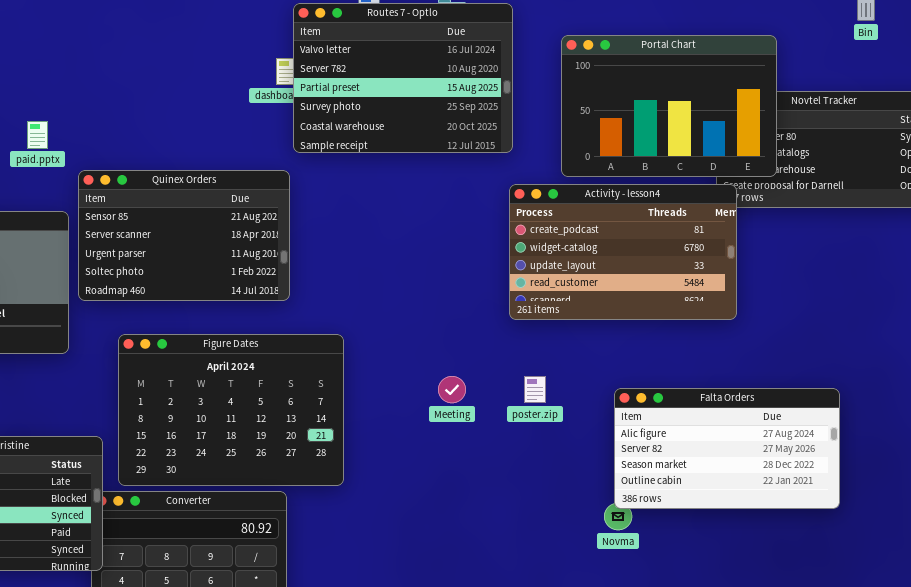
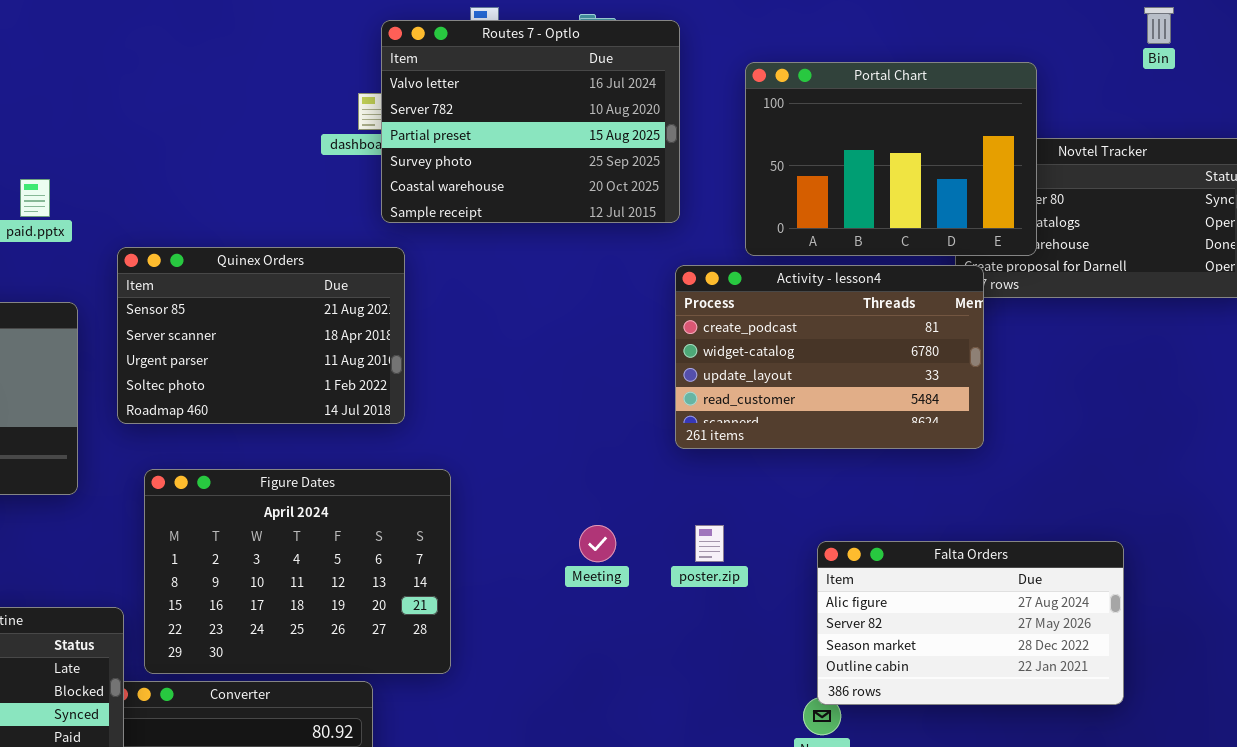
Quinex Orders: [78,170,290,301] -> [117,247,405,424], moved

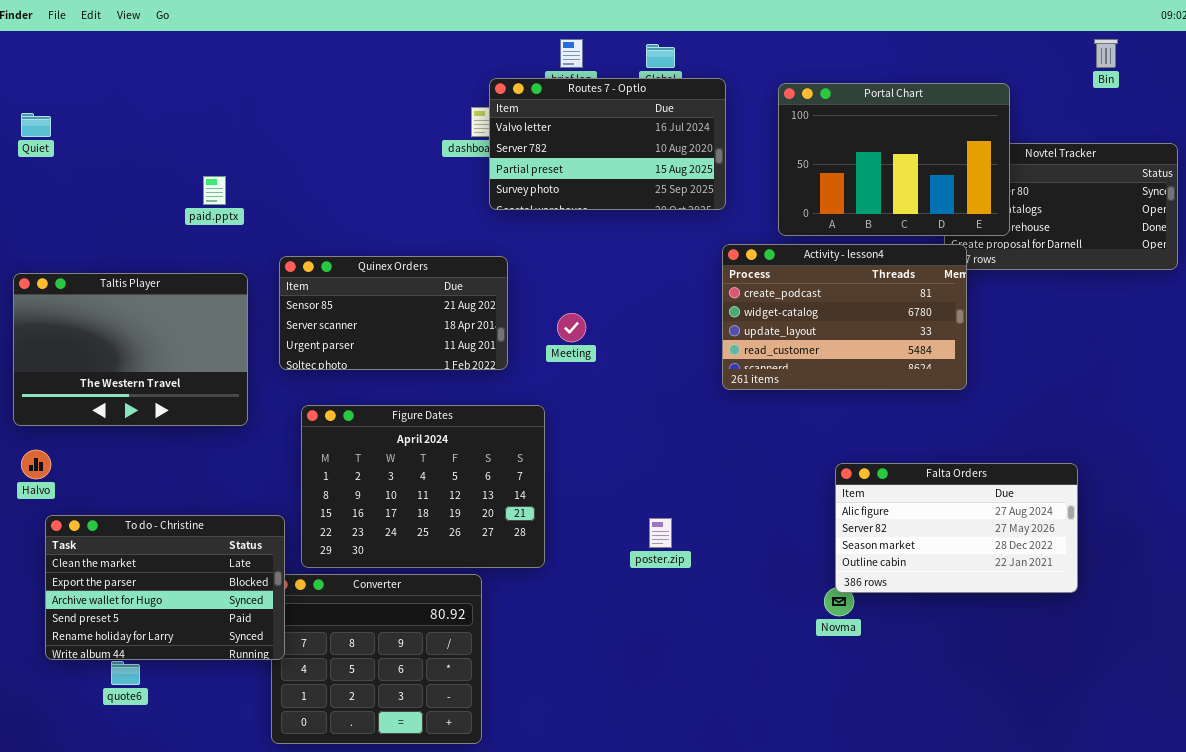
Routes 7 - Optlo: [381,20,680,223] -> [489,78,726,210], resized
Quinex Orders: [117,247,405,424] -> [279,256,508,370], resized
Meeting: [579,525,616,562] -> [557,313,586,342], moved
poster.zip: [695,525,724,562] -> [649,518,672,548], moved

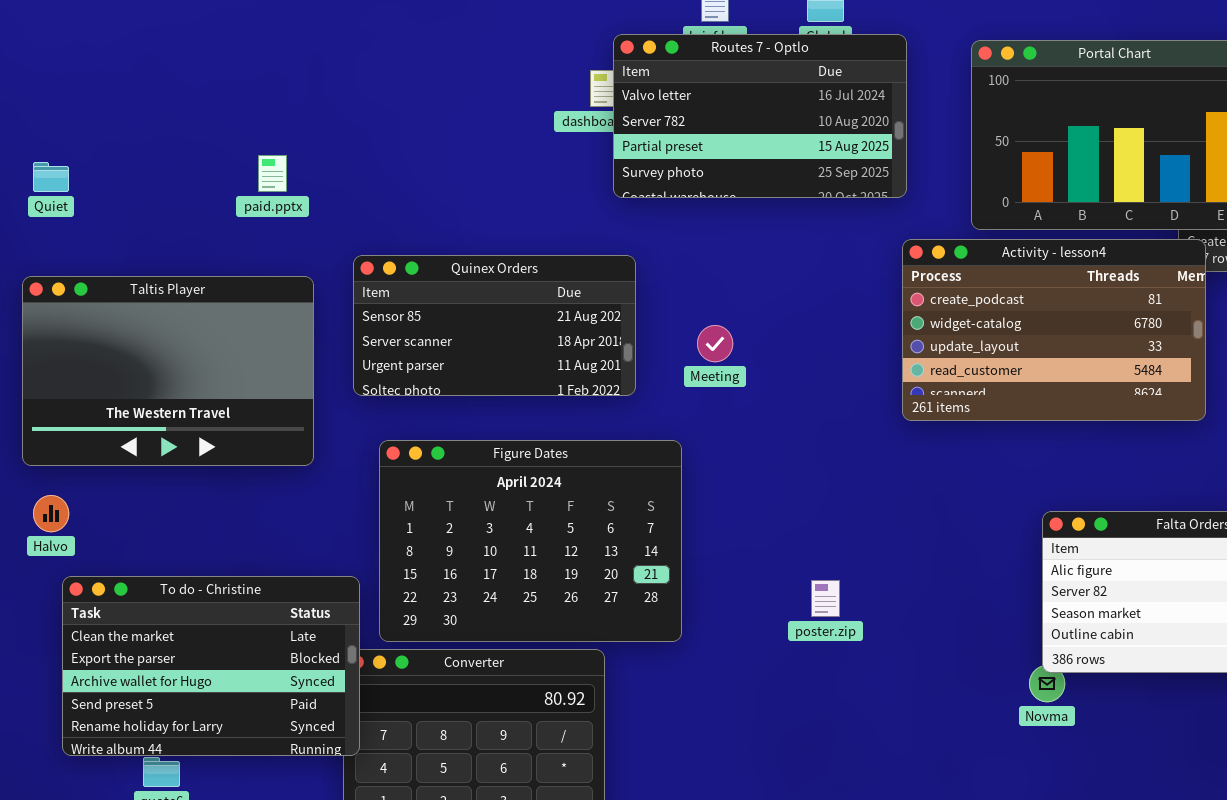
Quiet: [21,113,51,137] -> [33,162,69,192], moved

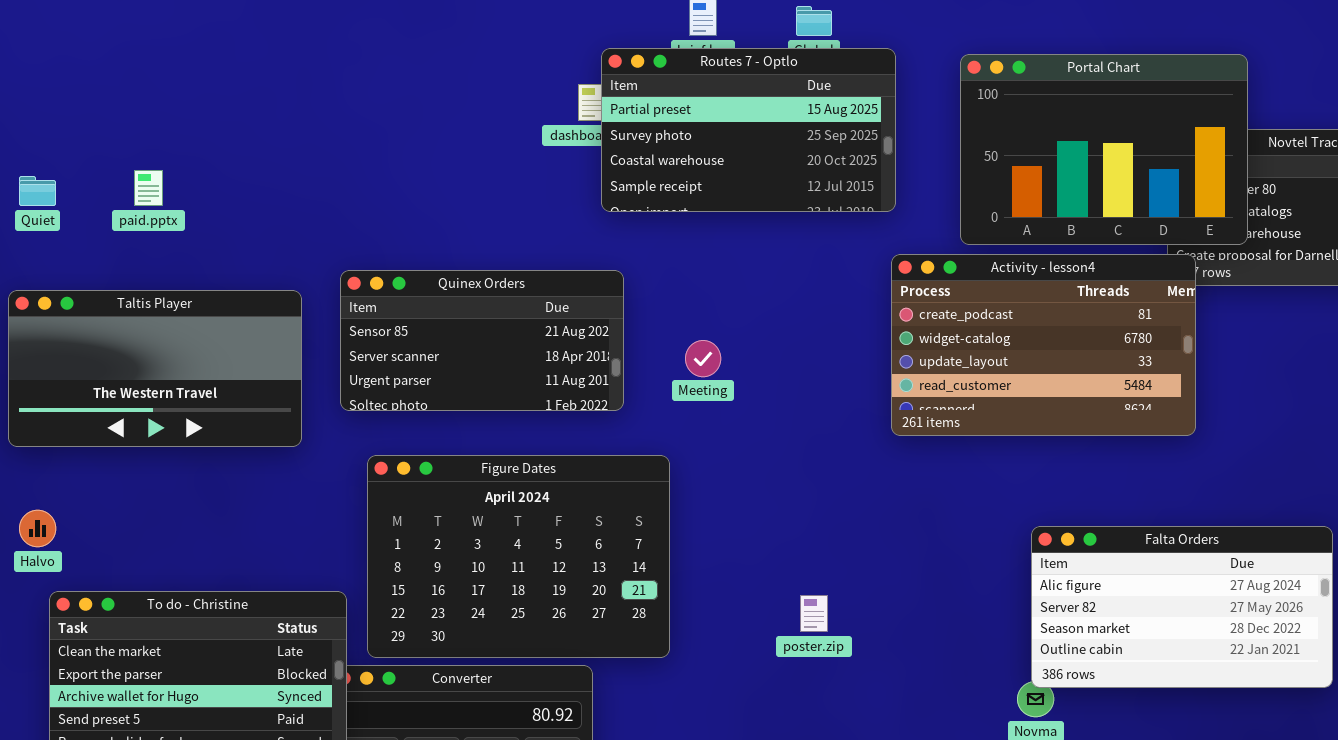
Routes 7 - Optlo: [613,34,907,198] -> [601,48,896,212], scrolled down 2 rows
paid.pptx: [258,155,287,192] -> [134,170,163,206], moved
Taltis Player: [22,276,314,466] -> [8,290,302,447], resized

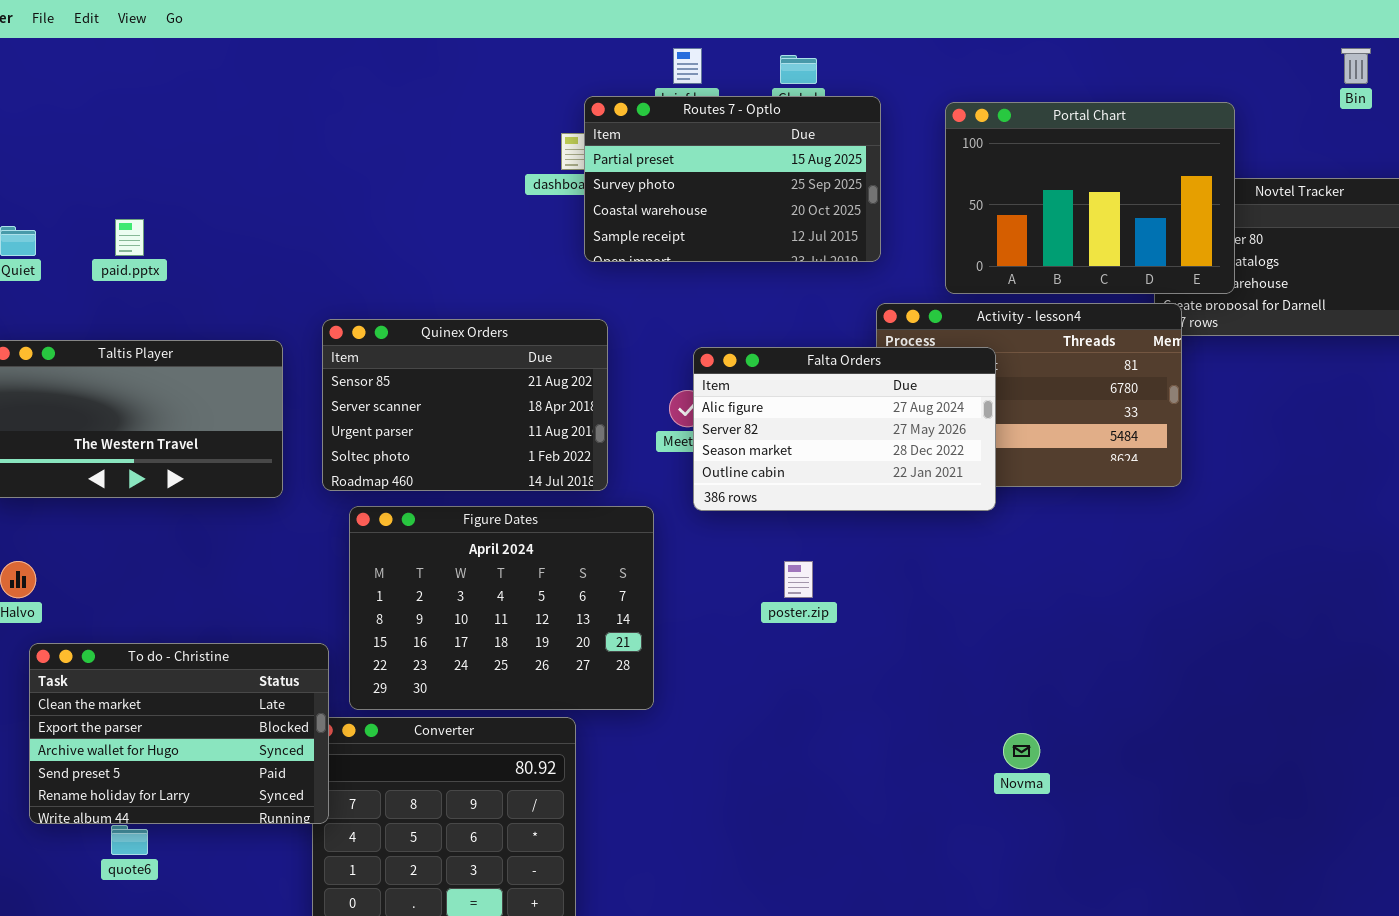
Quinex Orders: [340,270,624,411] -> [322,319,608,491], resized
Falta Orders: [1031,526,1333,688] -> [693,347,996,511], moved
poster.zip: [800,595,828,632] -> [784,561,813,598], moved

